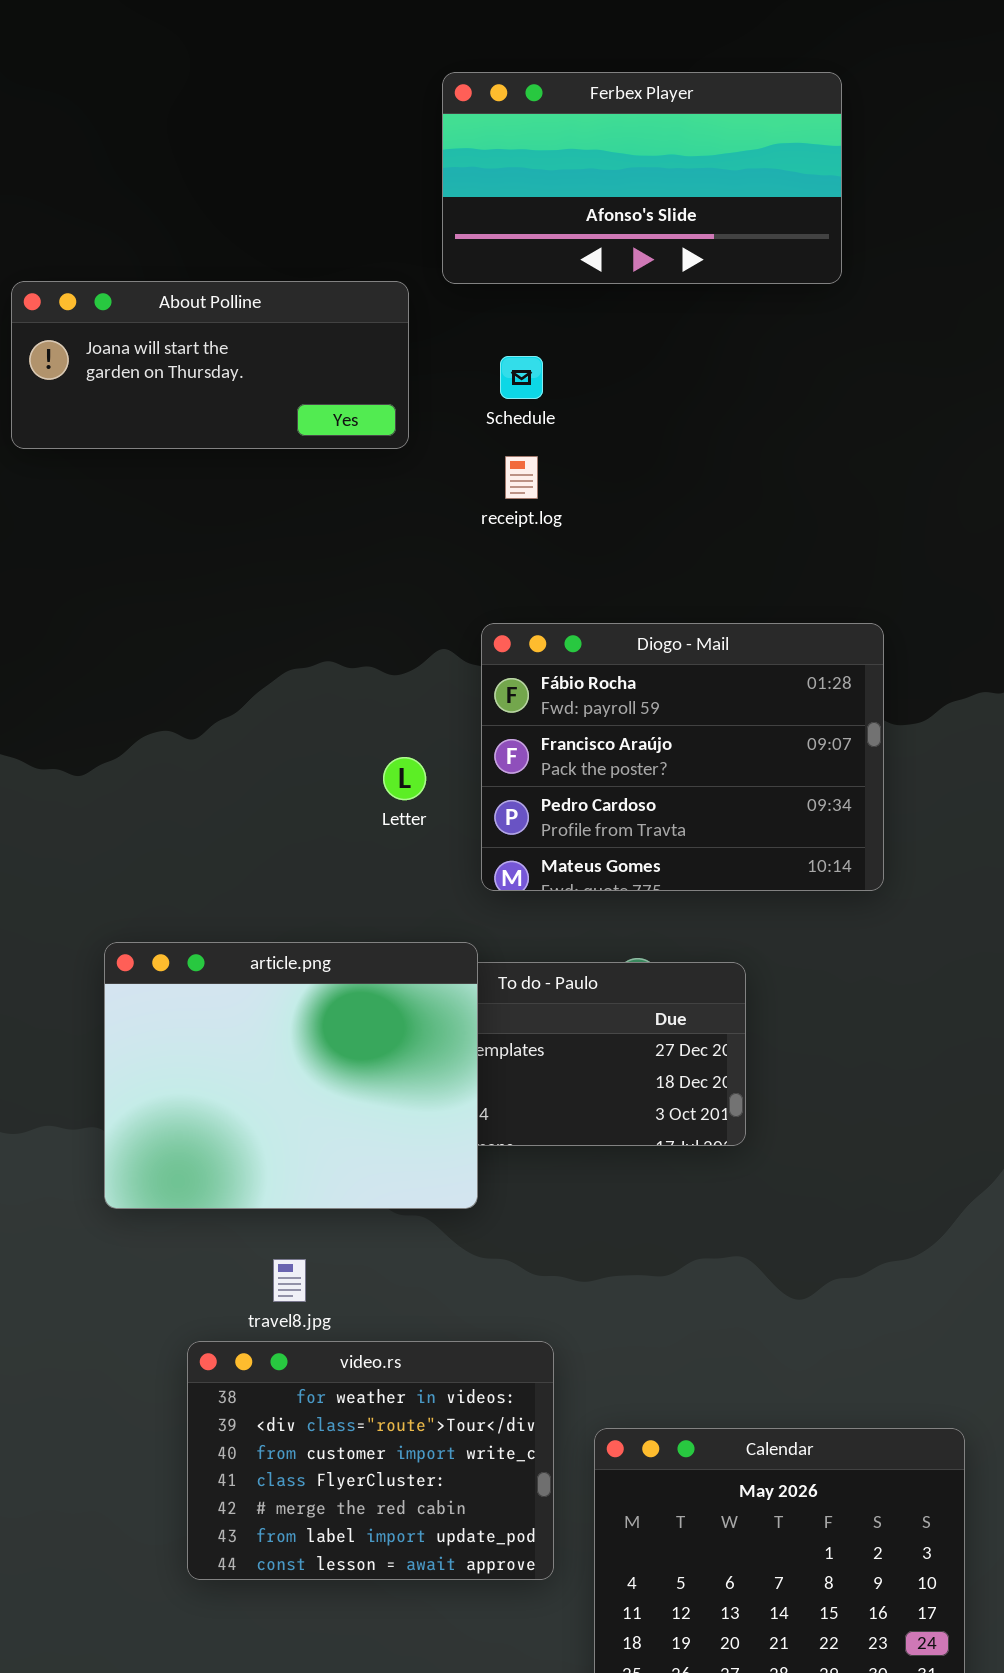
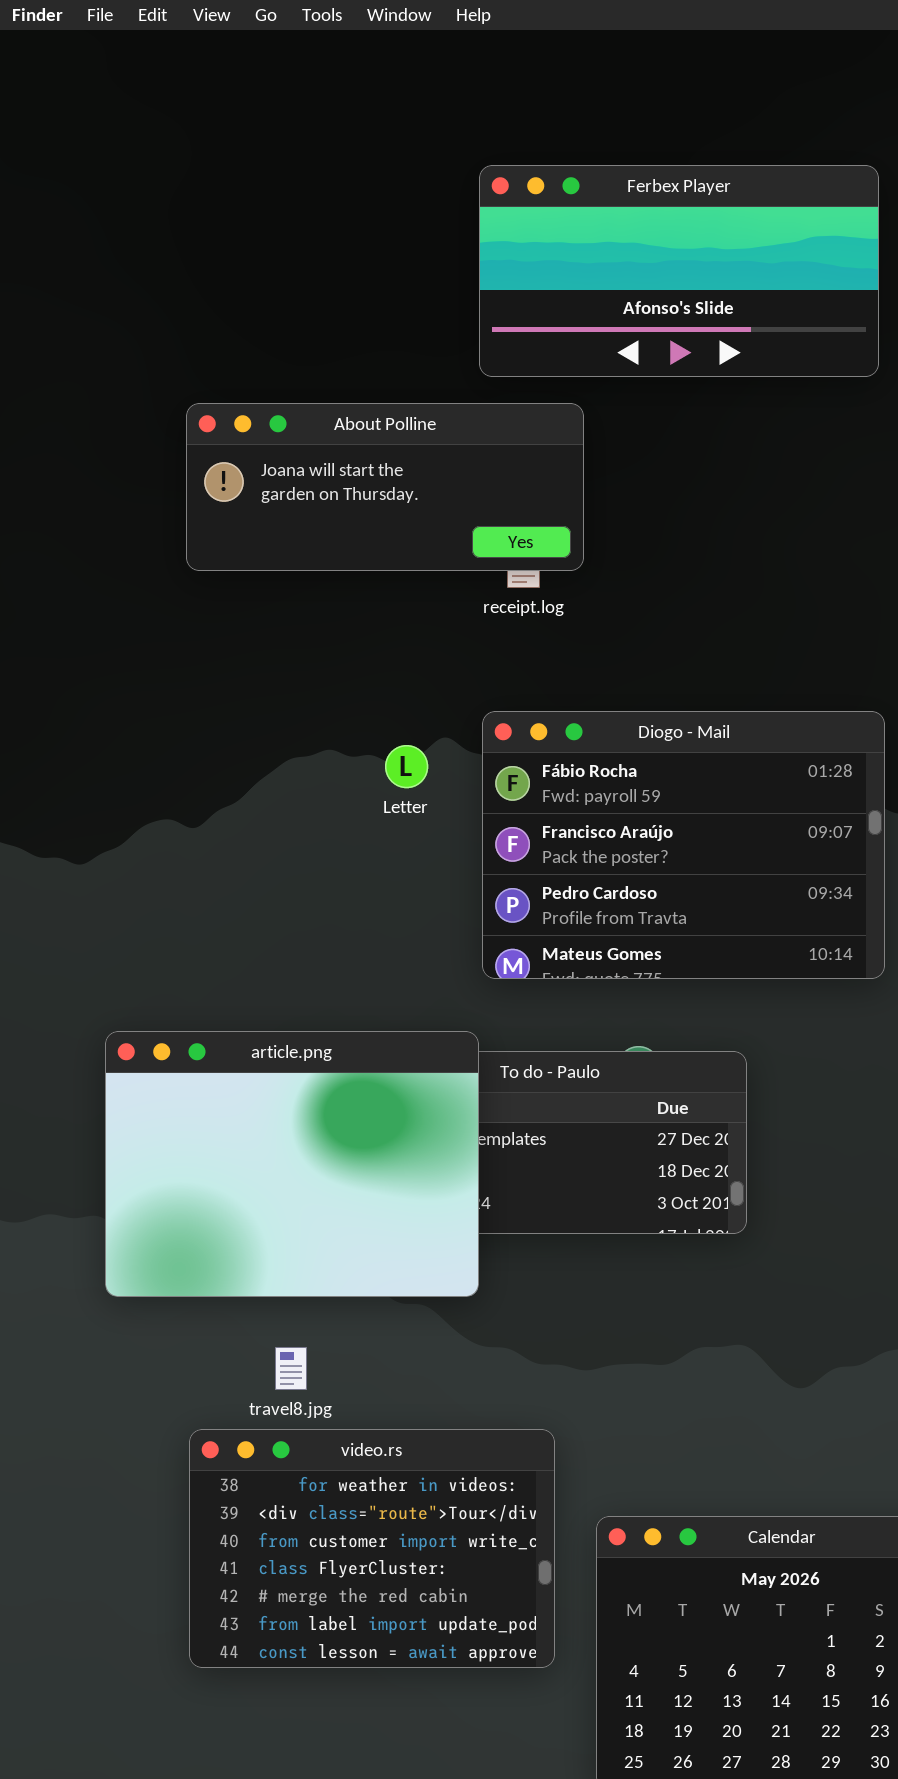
Ferbex Player: [442,72,842,284] -> [479,165,879,377], moved
About Polline: [11,281,409,449] -> [186,403,584,571], moved
Letter: [383,757,426,800] -> [385,745,428,788], moved

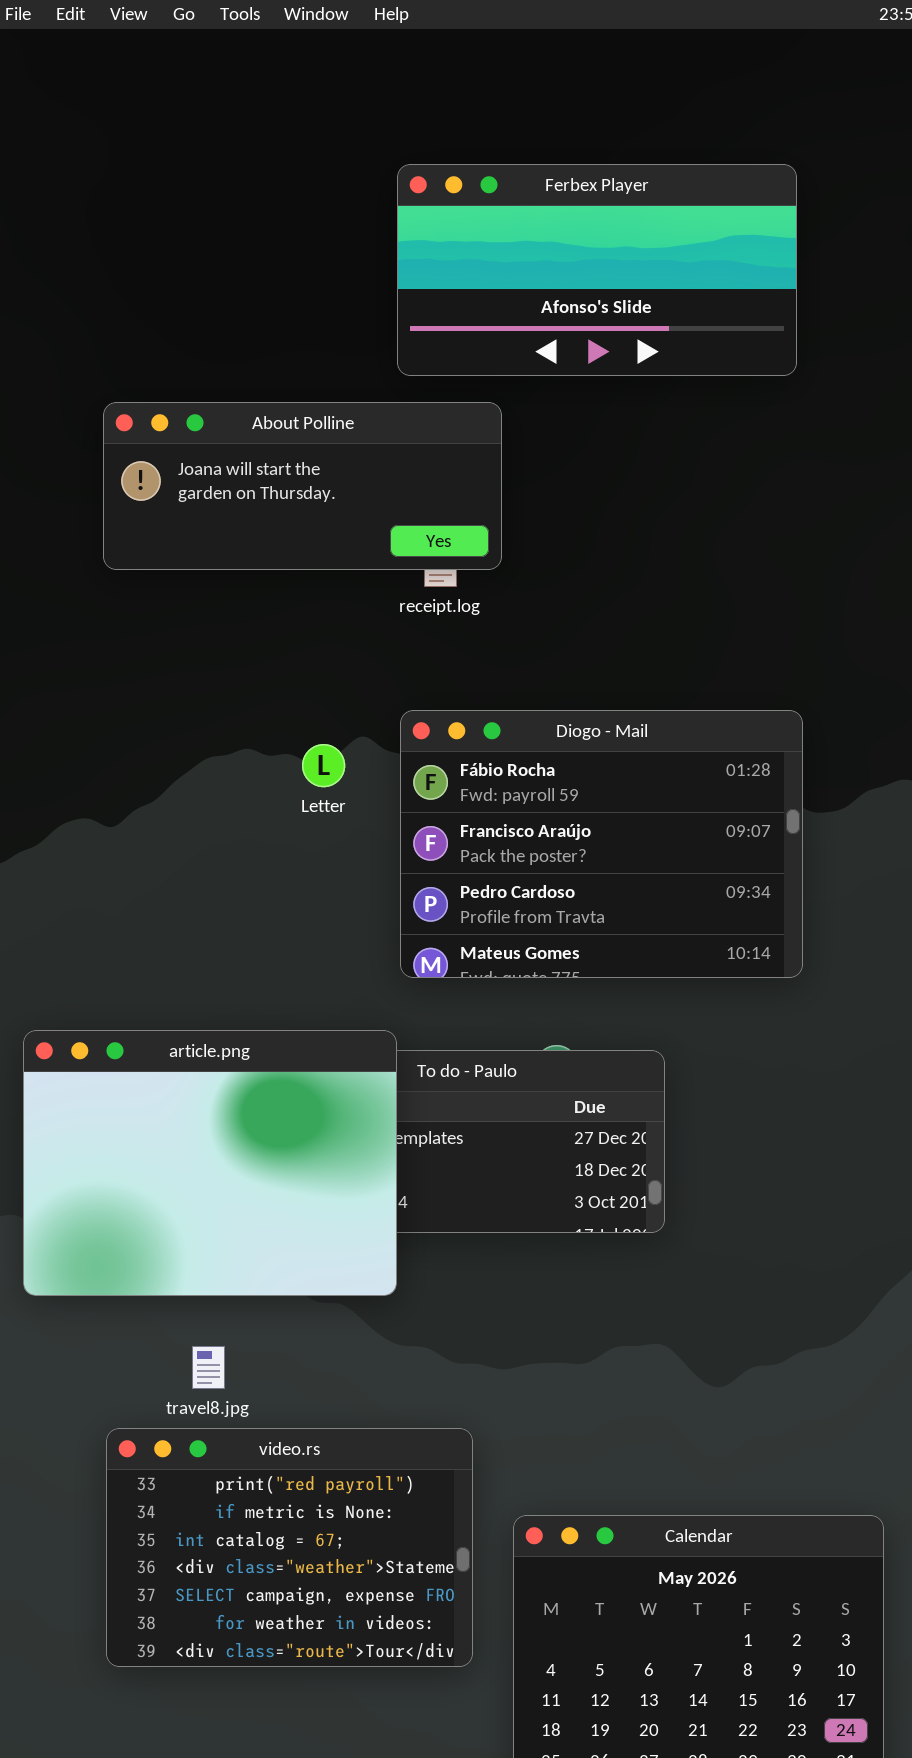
video.rs: [189,1429,555,1668] -> [106,1428,473,1667], scrolled up 5 rows

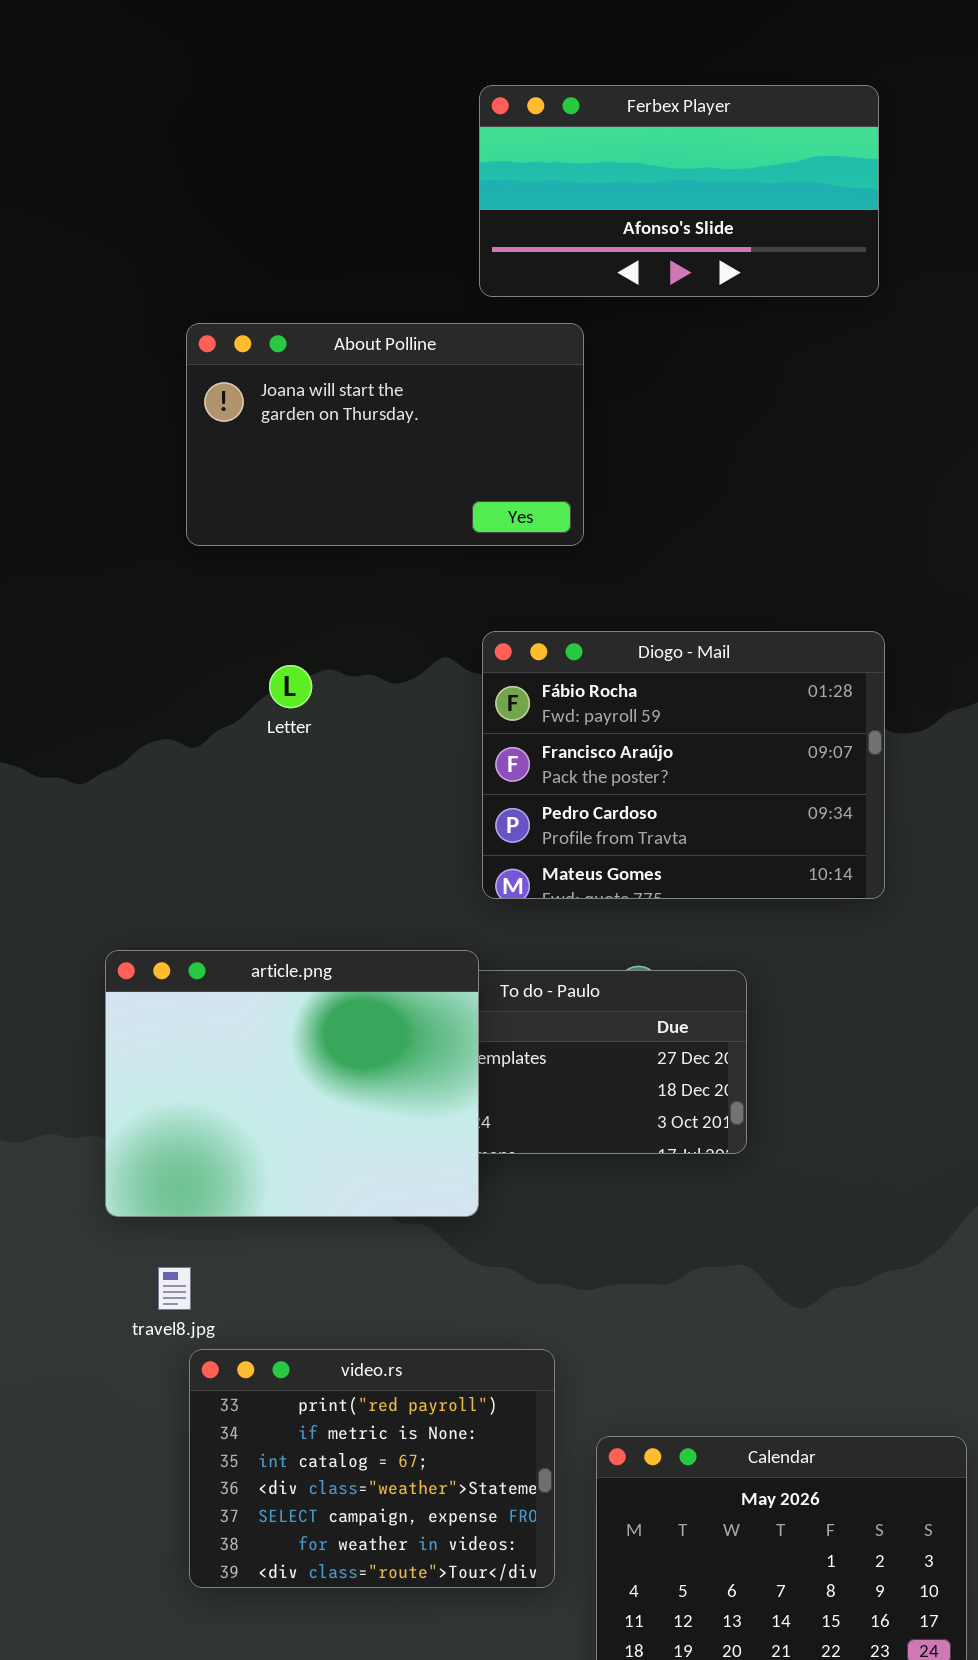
About Polline: [103,402,502,570] -> [186,323,584,546], resized
Letter: [302,744,345,787] -> [269,665,312,708], moved
travel8.jpg: [192,1346,225,1389] -> [158,1267,191,1310], moved

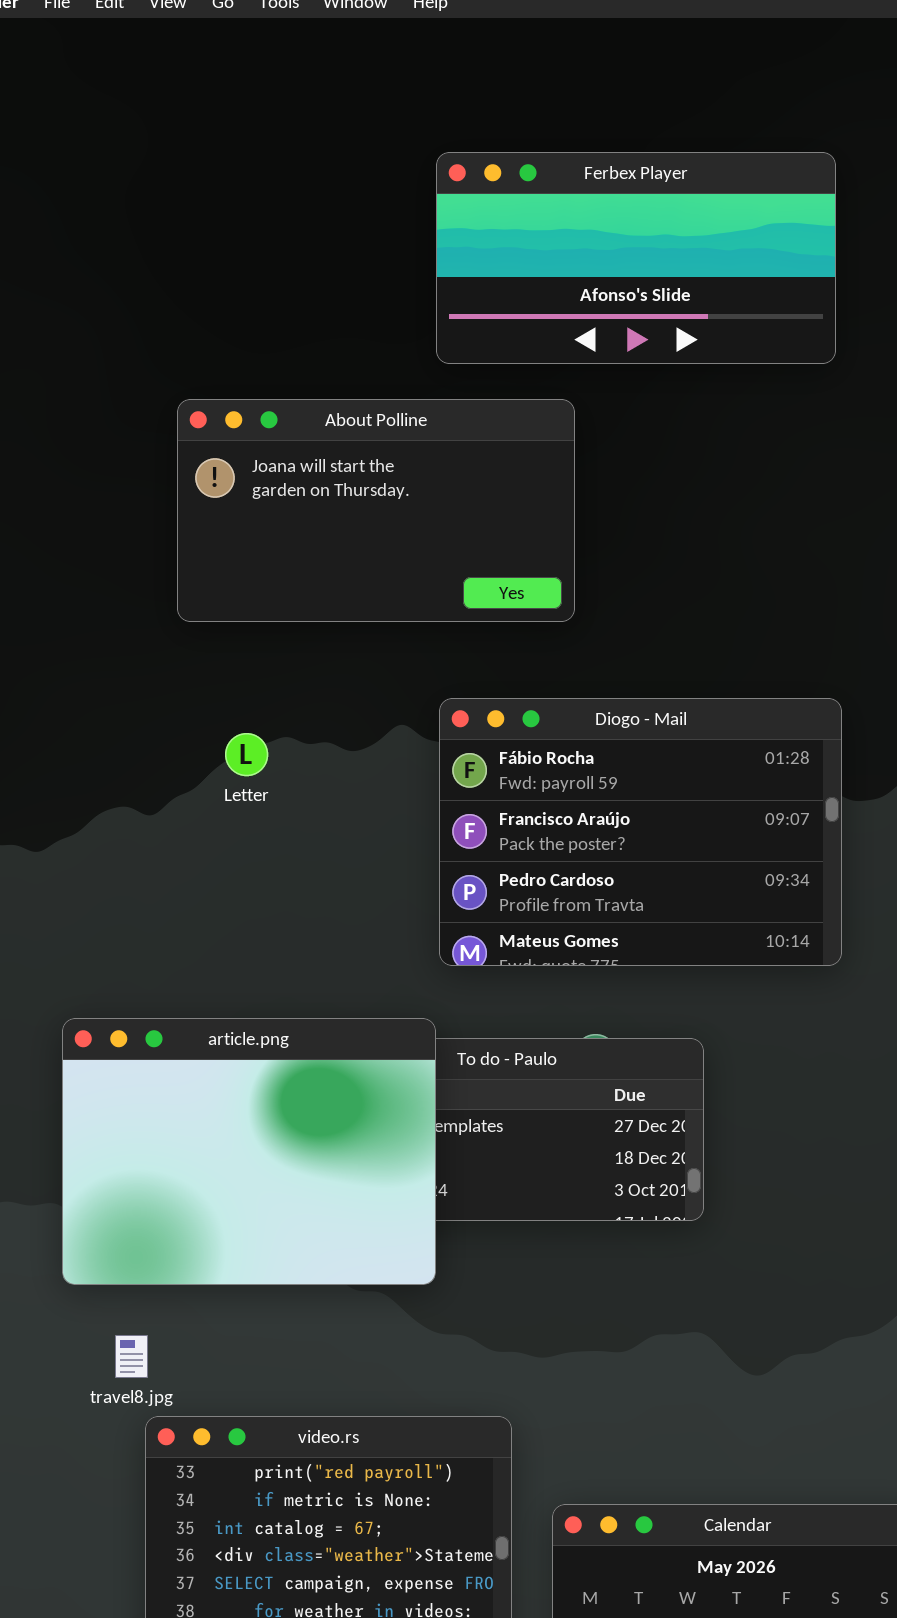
About Polline: [186,323,584,546] -> [177,399,575,622], moved

